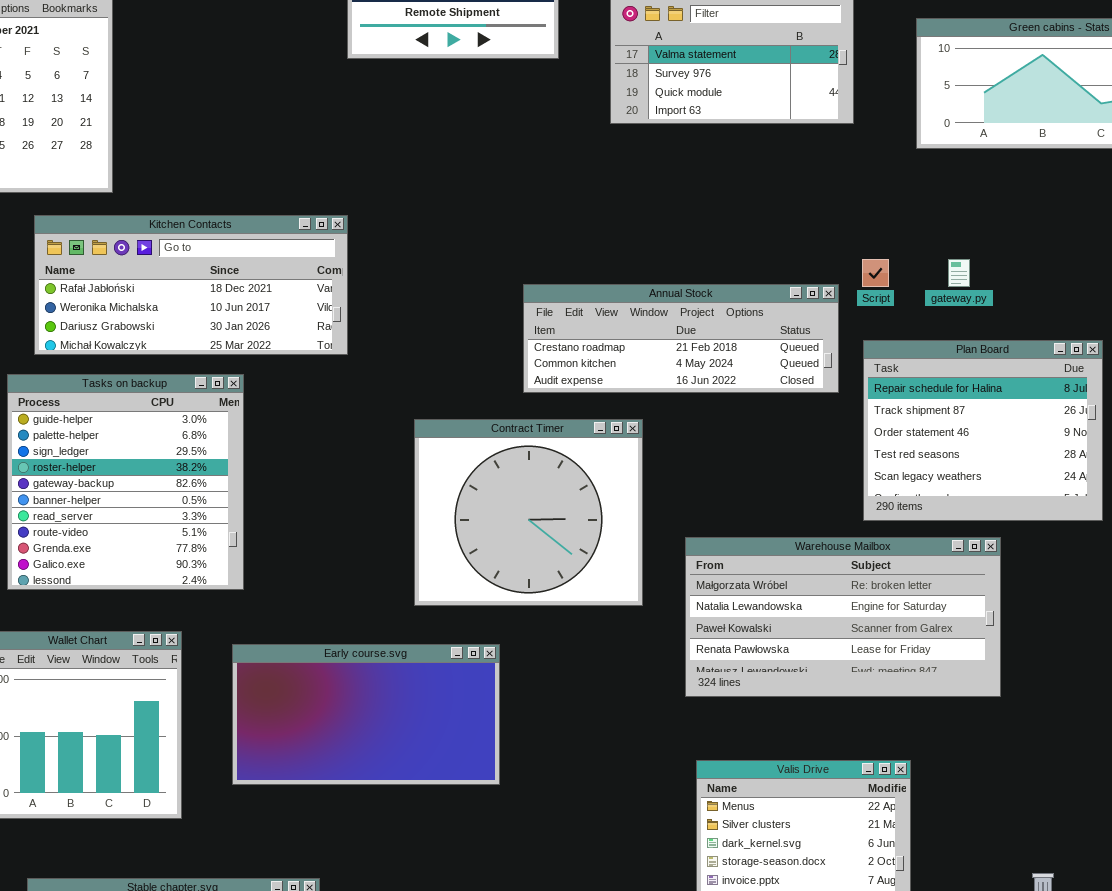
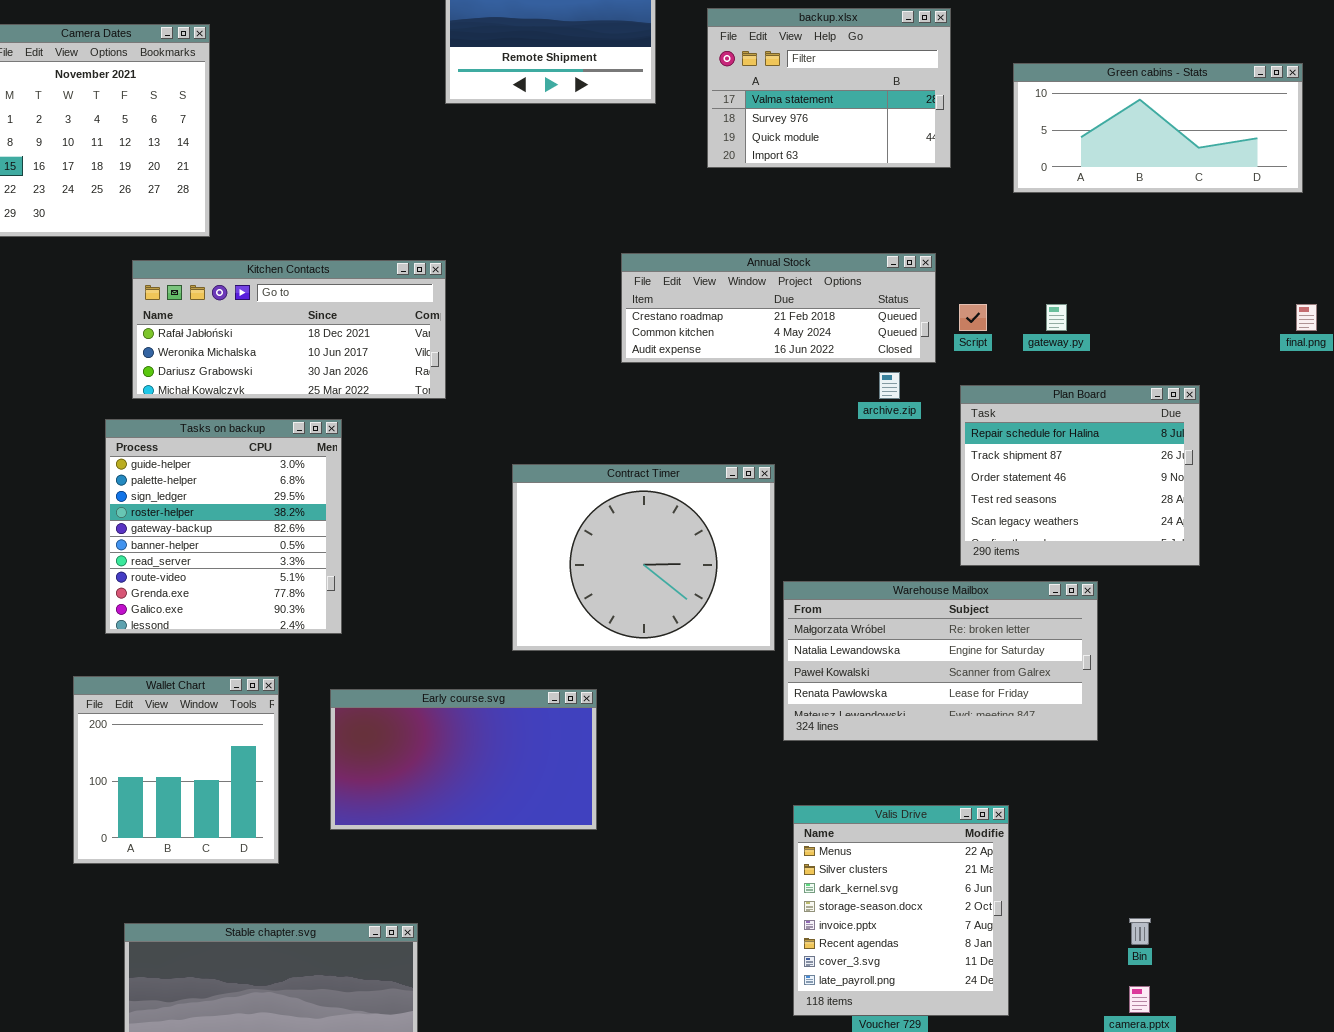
Annual Stock: [523,284,839,393] -> [621,253,936,363], moved
Contract Timer: [414,419,643,606] -> [512,464,775,651], resized

